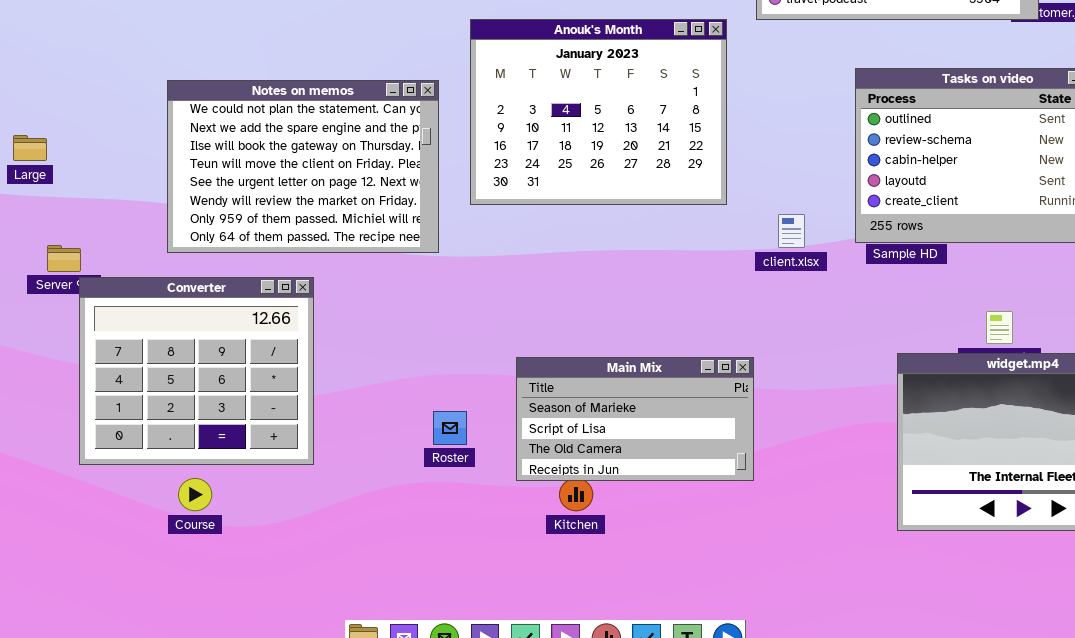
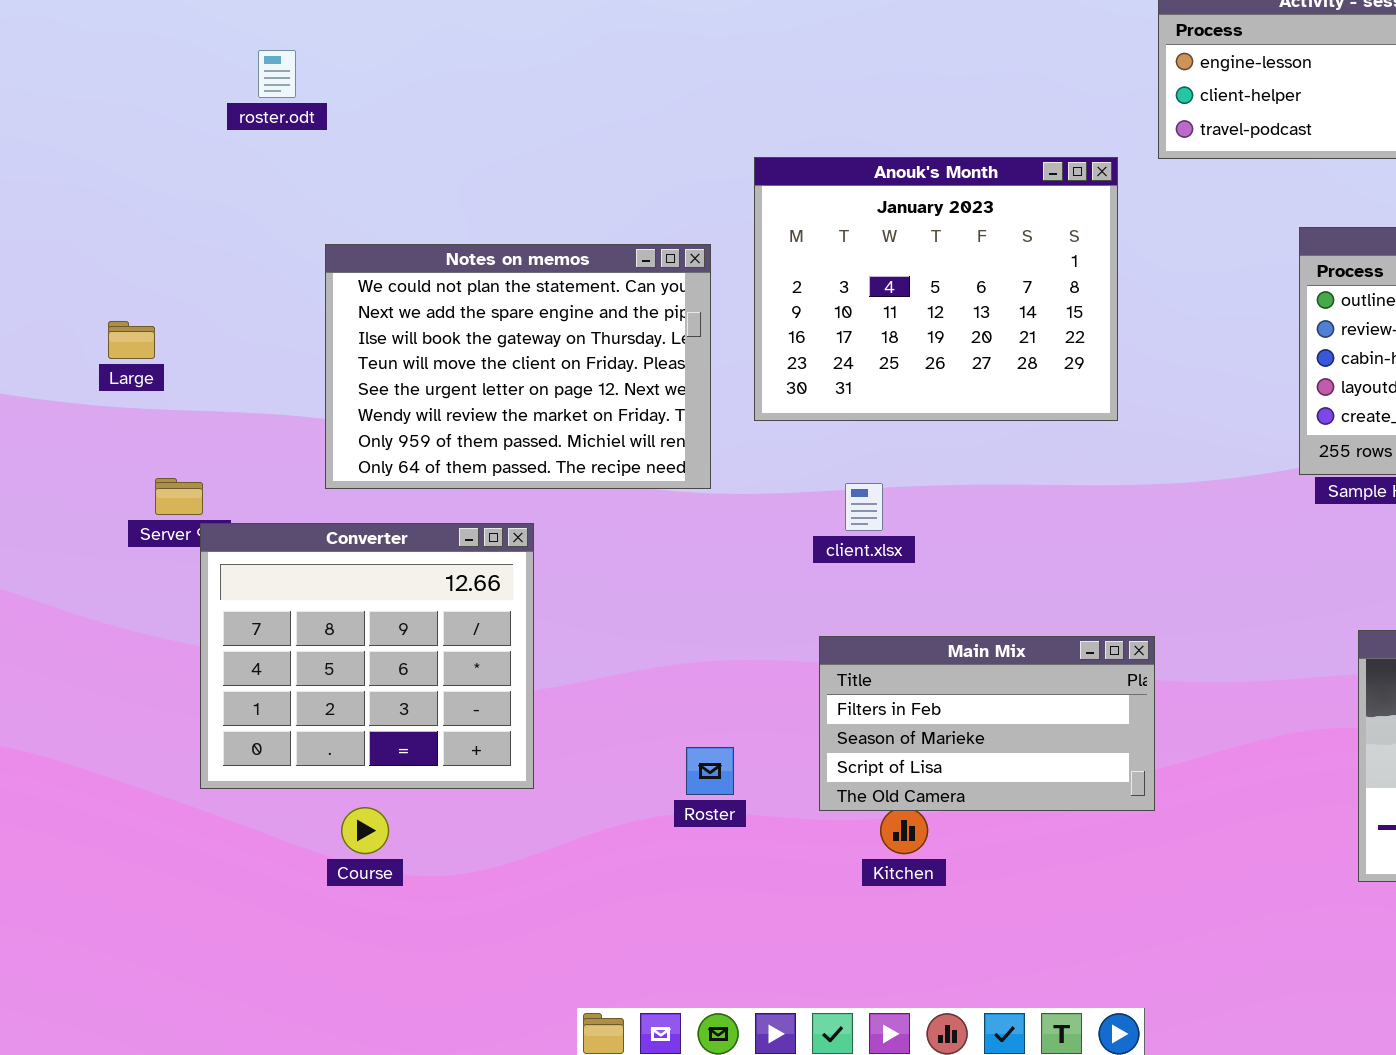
client.xlsx: [778,214,805,248] -> [845,483,883,531], moved
Main Mix: [516,357,754,481] -> [819,636,1155,811], scrolled up 1 row
Roster: [433,411,467,445] -> [686,747,734,795], moved

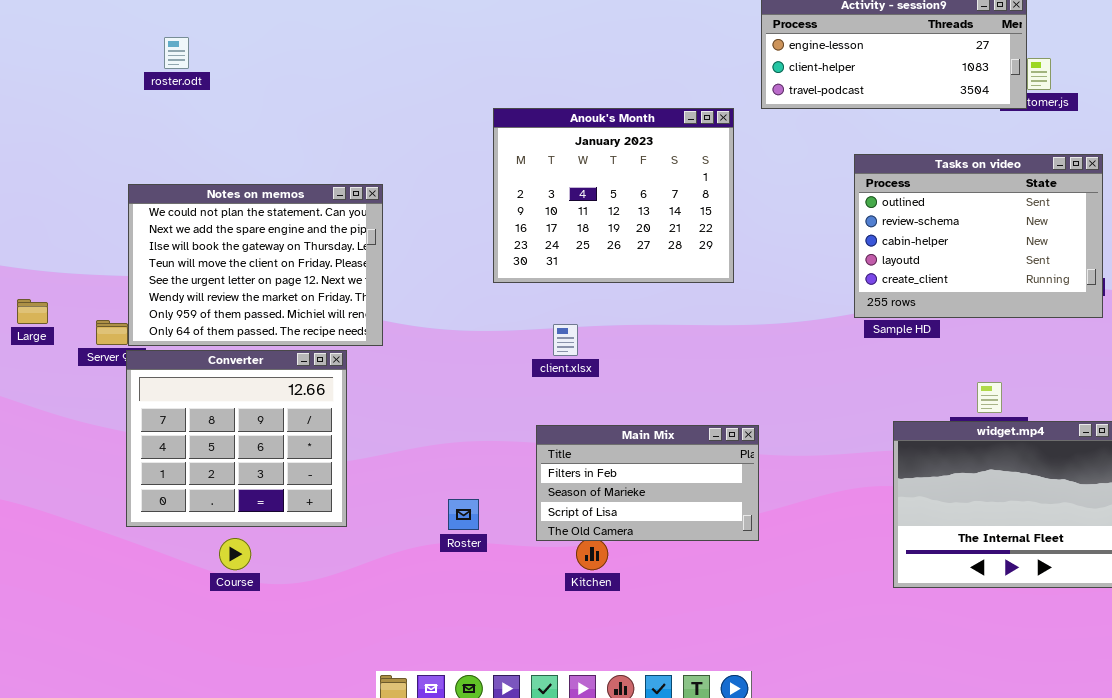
Notes on memos: [325,244,711,489] -> [128,184,383,346], moved
Large: [108,321,155,359] -> [17,299,48,324], moved

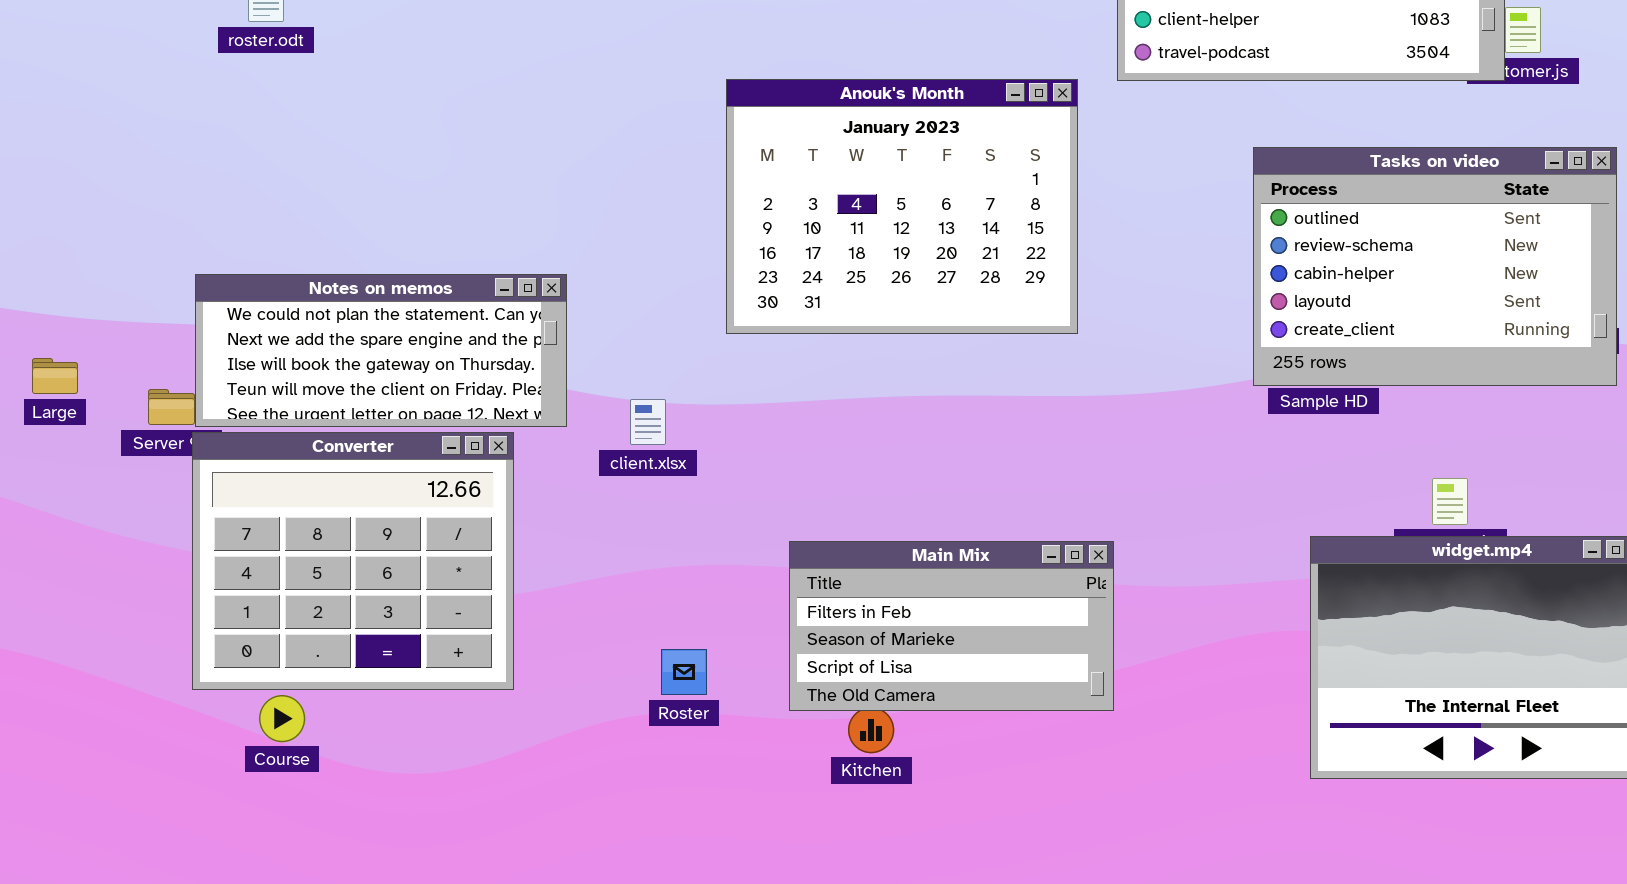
Notes on memos: [128,184,383,346] -> [195,274,567,427], resized
client.xlsx: [553,324,578,356] -> [630,399,666,445], moved
Course: [219,538,251,570] -> [259,695,305,742], moved

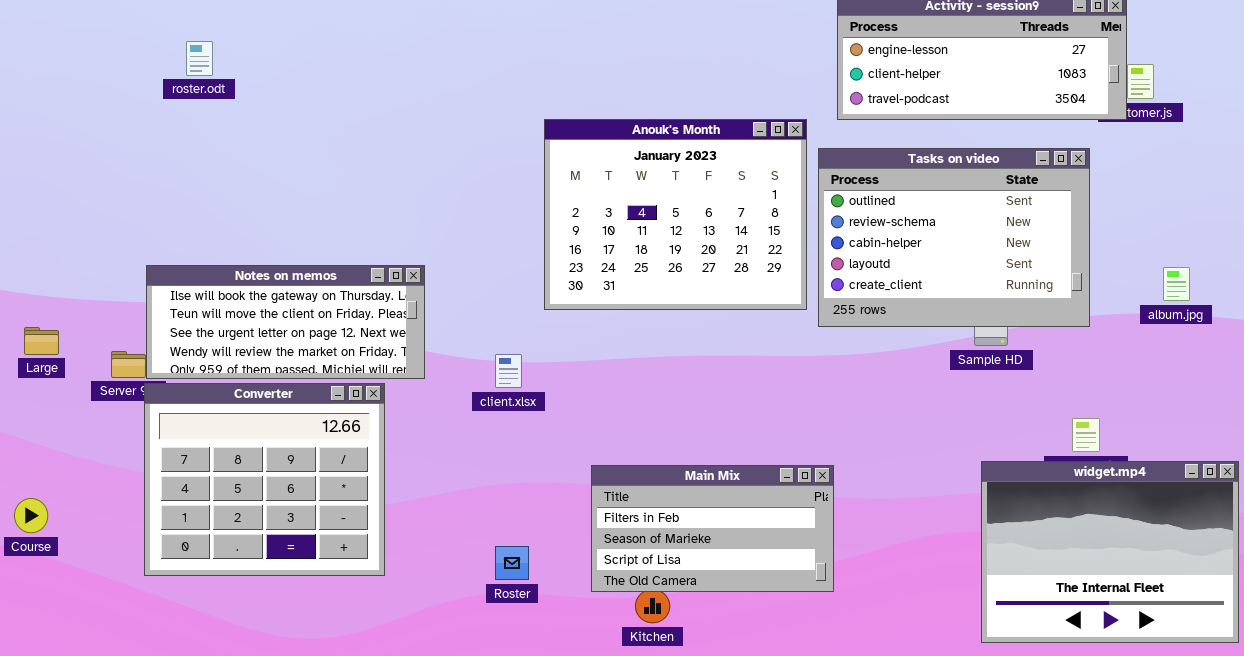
Tasks on video: [1253,147,1617,386] -> [818,148,1090,327], moved
Notes on memos: [195,274,567,427] -> [146,265,425,379], scrolled down 2 rows
client.xlsx: [630,399,666,445] -> [495,354,522,388], moved
Course: [259,695,305,742] -> [14,498,48,533], moved

